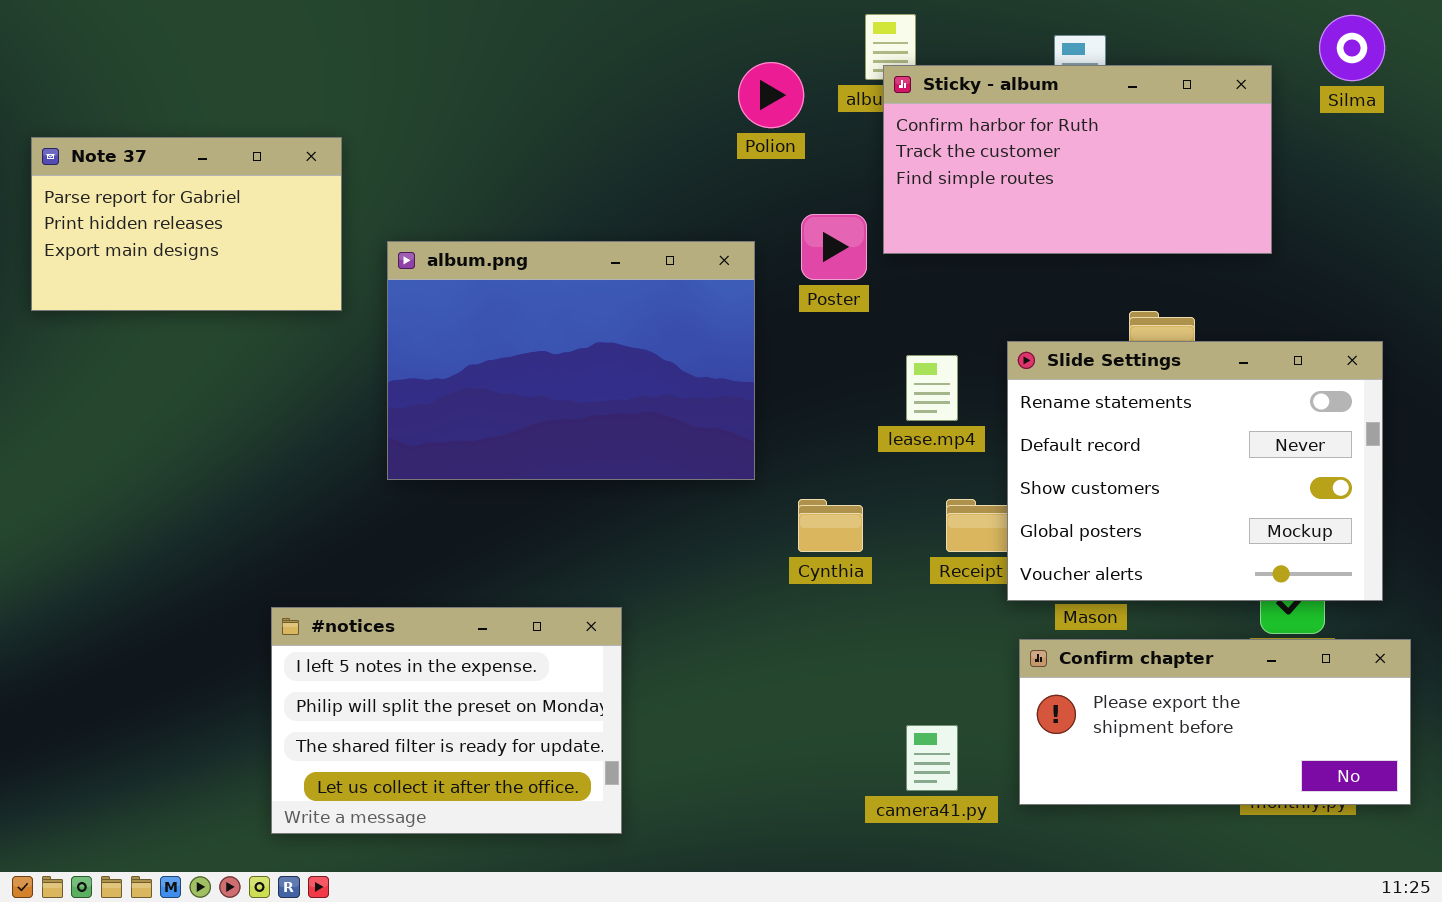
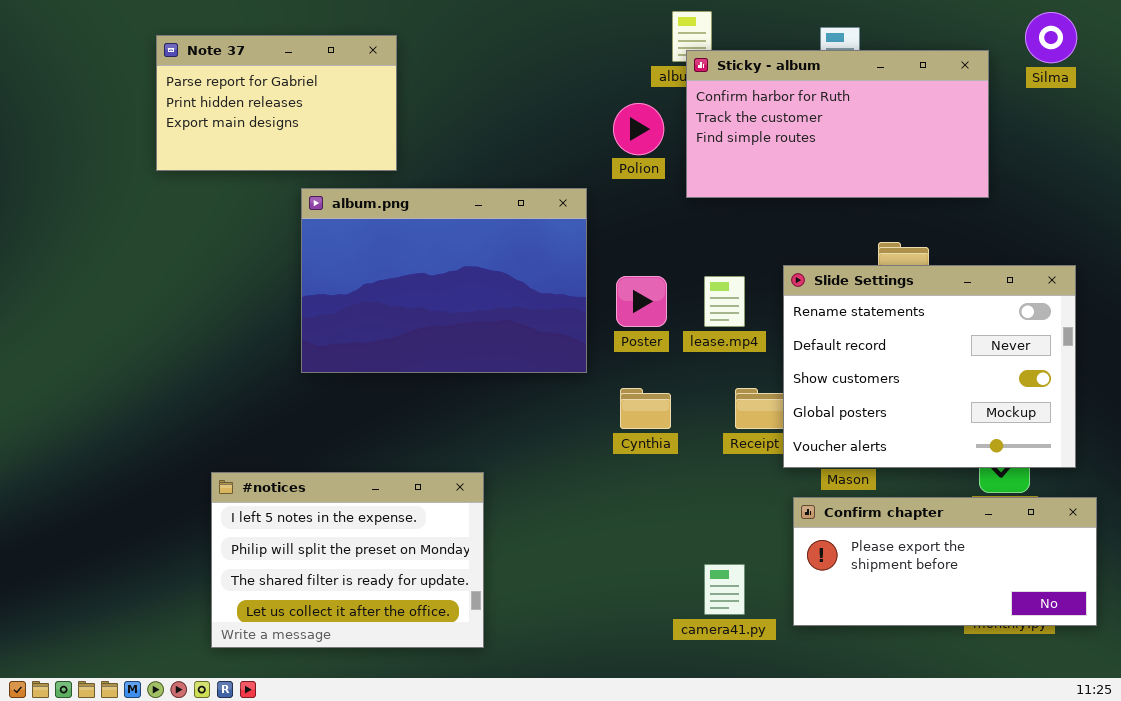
Polion: [738,62,804,128] -> [613,103,664,155], moved
Note 37: [31,137,342,311] -> [156,35,397,171], moved
Poster: [801,214,867,280] -> [616,276,667,327], moved

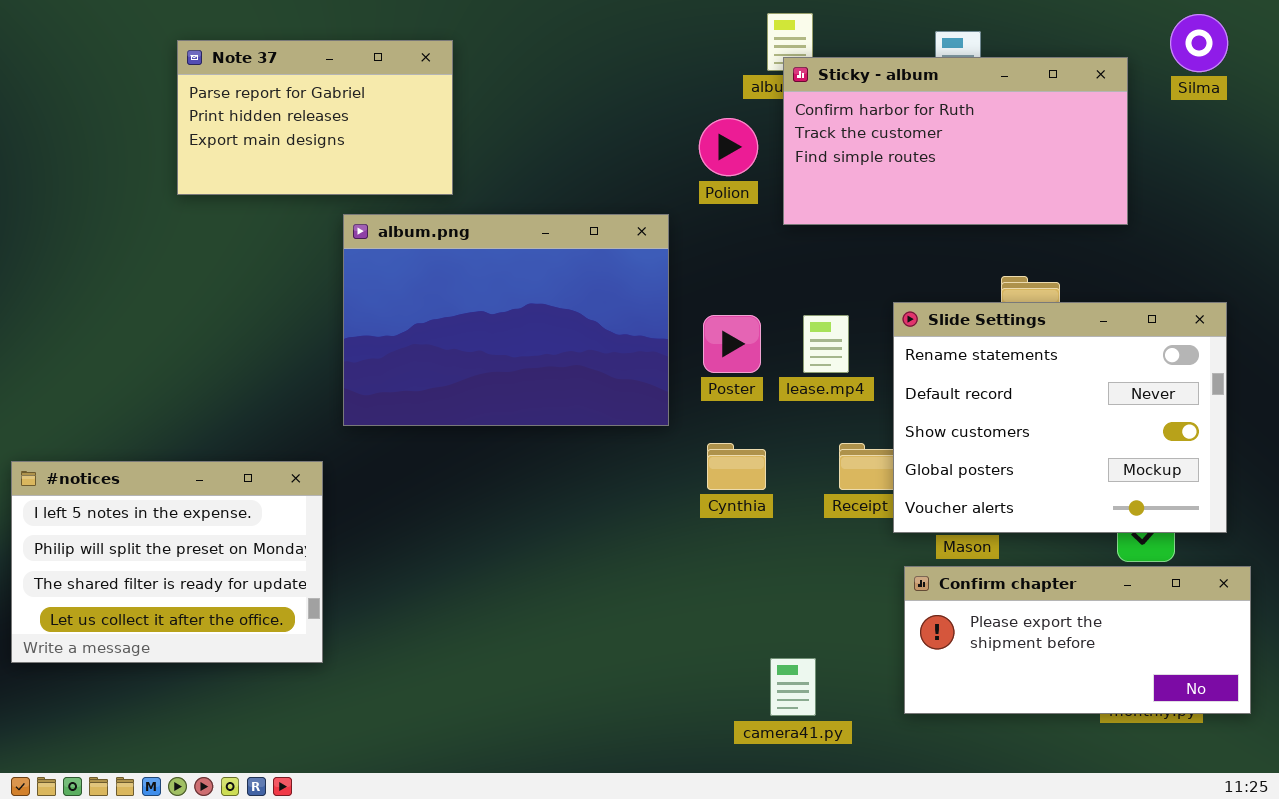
#notices: [211,472,484,648] -> [11,461,323,663], moved
camera41.py: [704,564,745,615] -> [770,658,816,716], moved

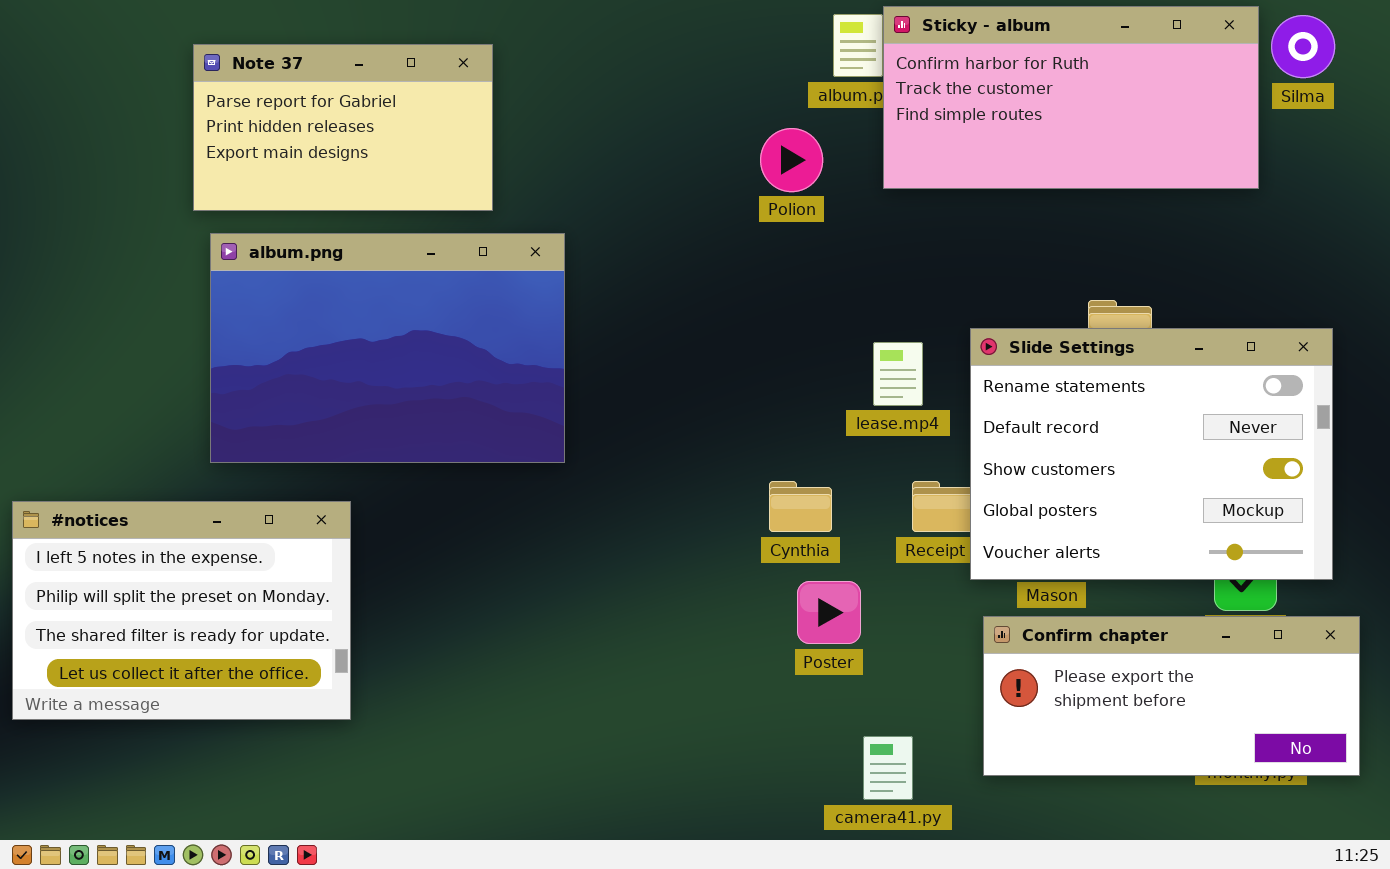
Sticky - album: [783,57,1128,225] -> [883,6,1259,189], moved
album.png: [343,214,669,426] -> [210,233,565,463], moved
Poster: [703,315,761,373] -> [797,581,861,644], moved
camera41.py: [770,658,816,716] -> [863,736,913,800], moved

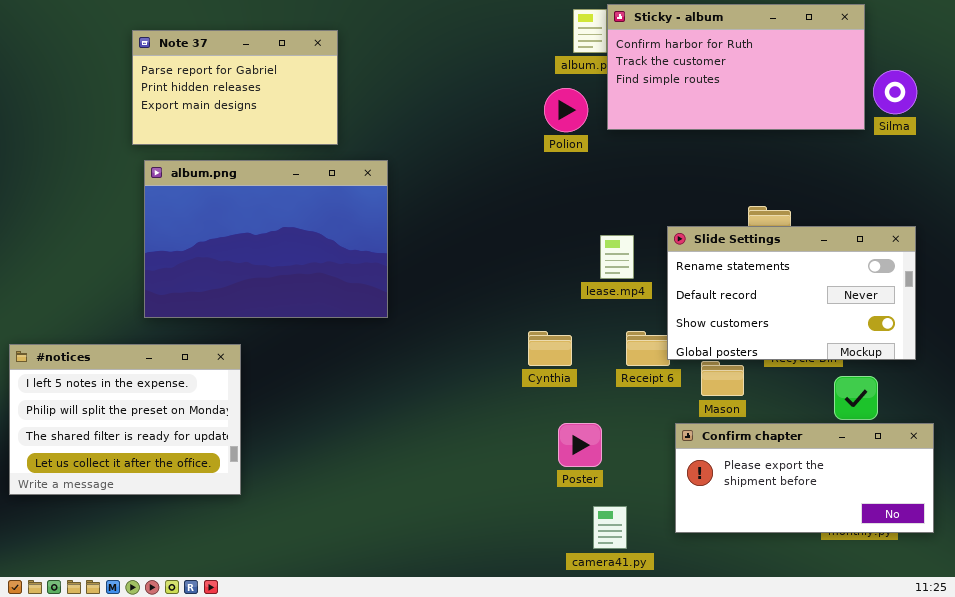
Silma: [1271,15,1335,78] -> [873,70,917,114], moved
Polion: [760,128,823,192] -> [544,88,588,132], moved
Slide Settings: [970,328,1333,580] -> [667,226,916,360], resized
Poster: [797,581,861,644] -> [558,423,602,467], moved

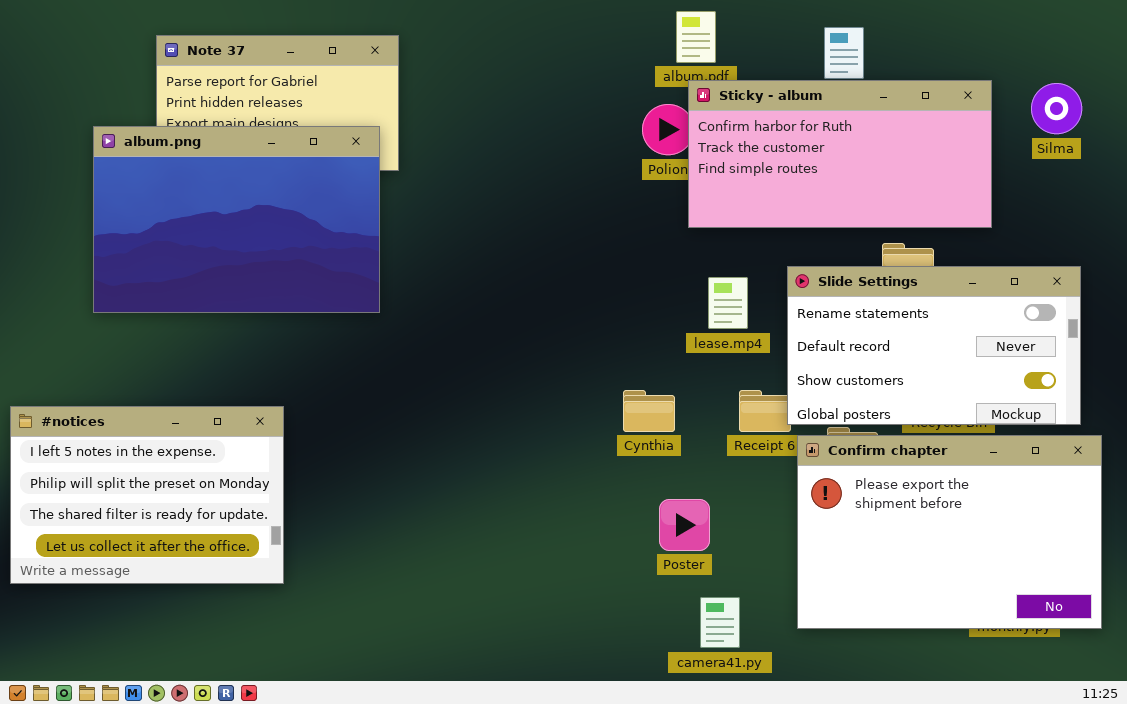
Sticky - album: [607,4,865,130] -> [688,80,992,228], moved
album.png: [144,160,388,318] -> [93,126,380,313], moved
Confirm chapter: [675,423,934,533] -> [797,435,1102,629], resized

